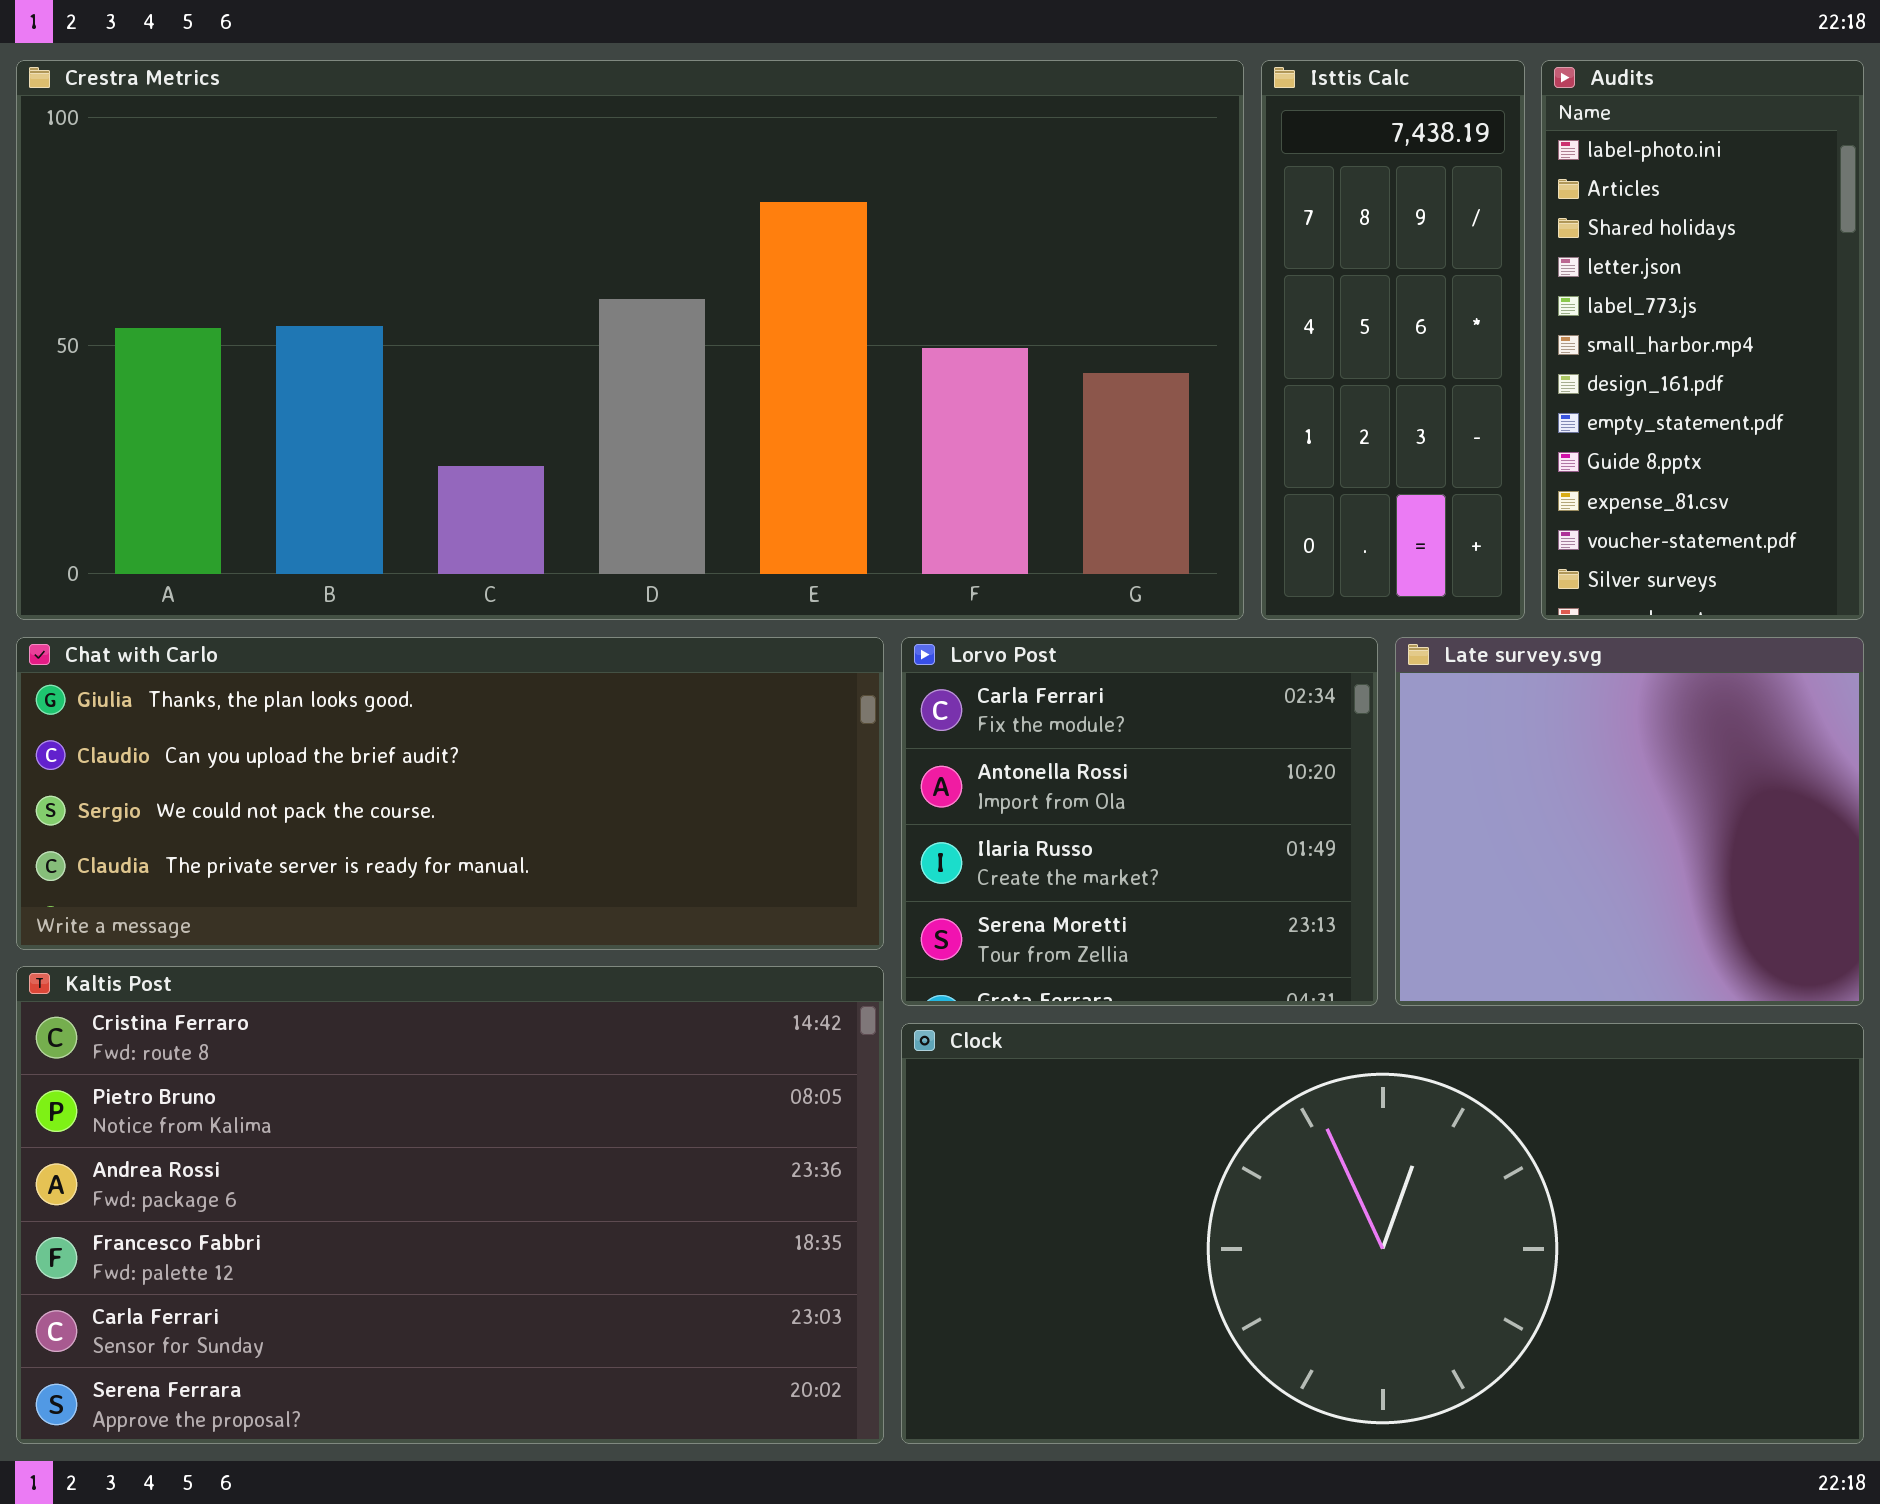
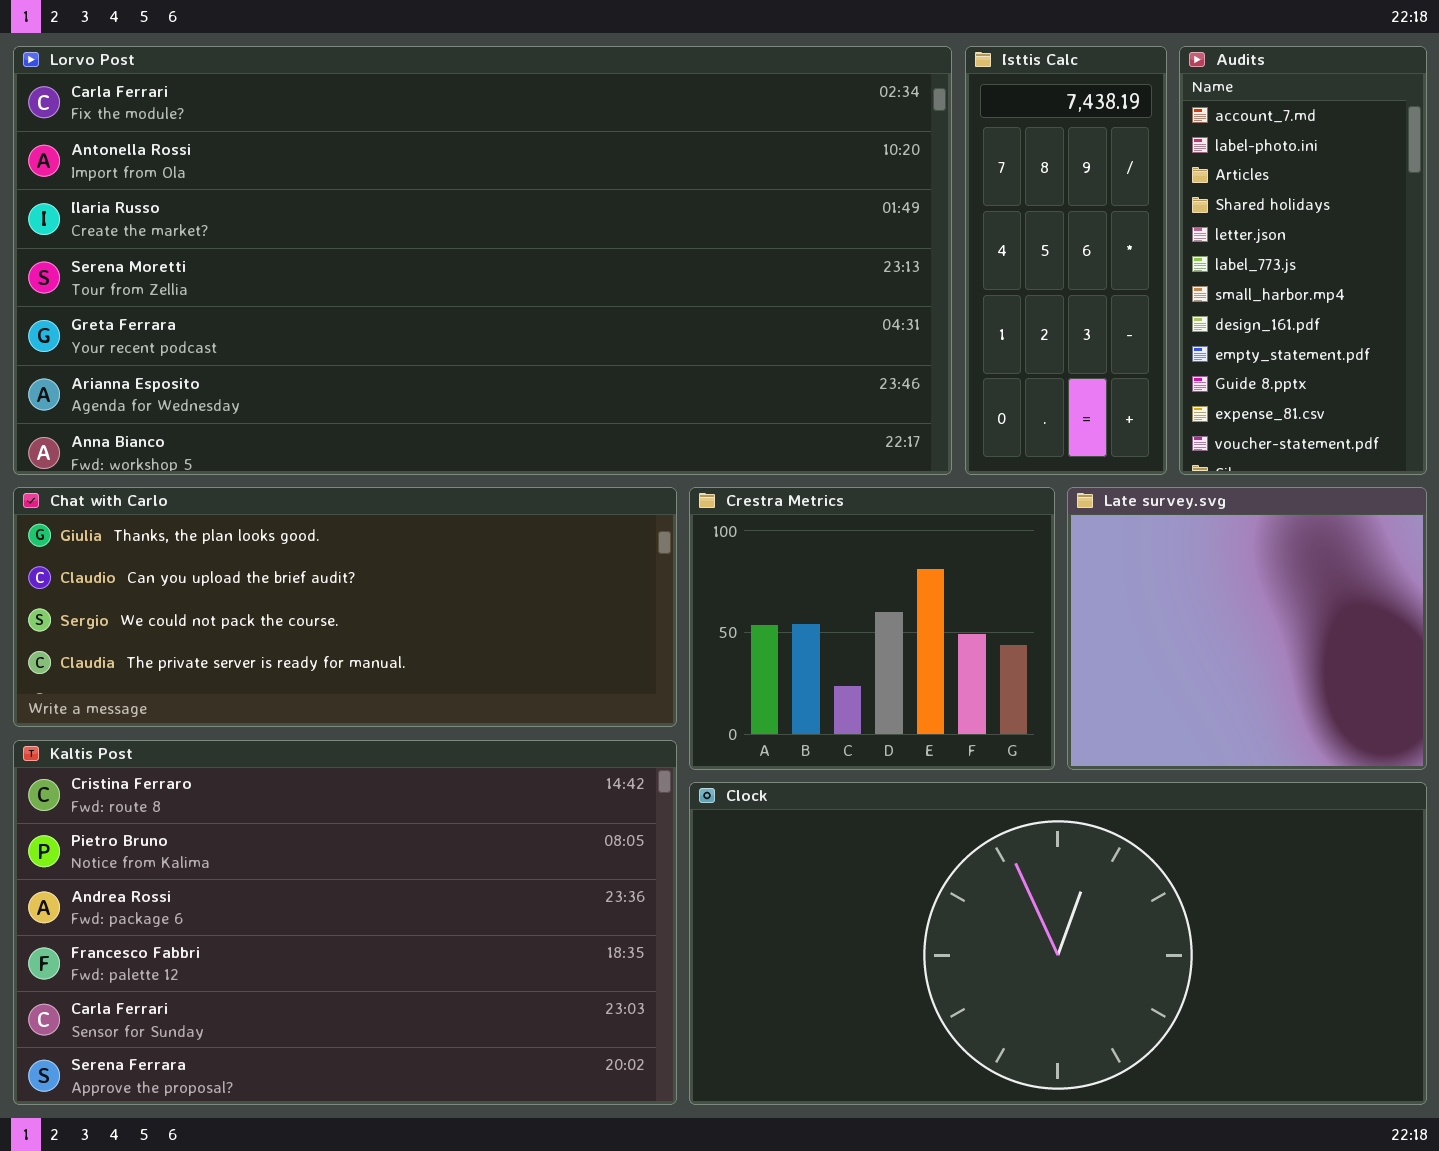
Crestra Metrics: [16,60,1244,620] -> [689,487,1055,770], moved, resized
Audits: [1541,60,1864,620] -> [1179,46,1427,475], scrolled up 1 row
Lorvo Post: [901,637,1378,1006] -> [13,46,952,475], moved, resized

